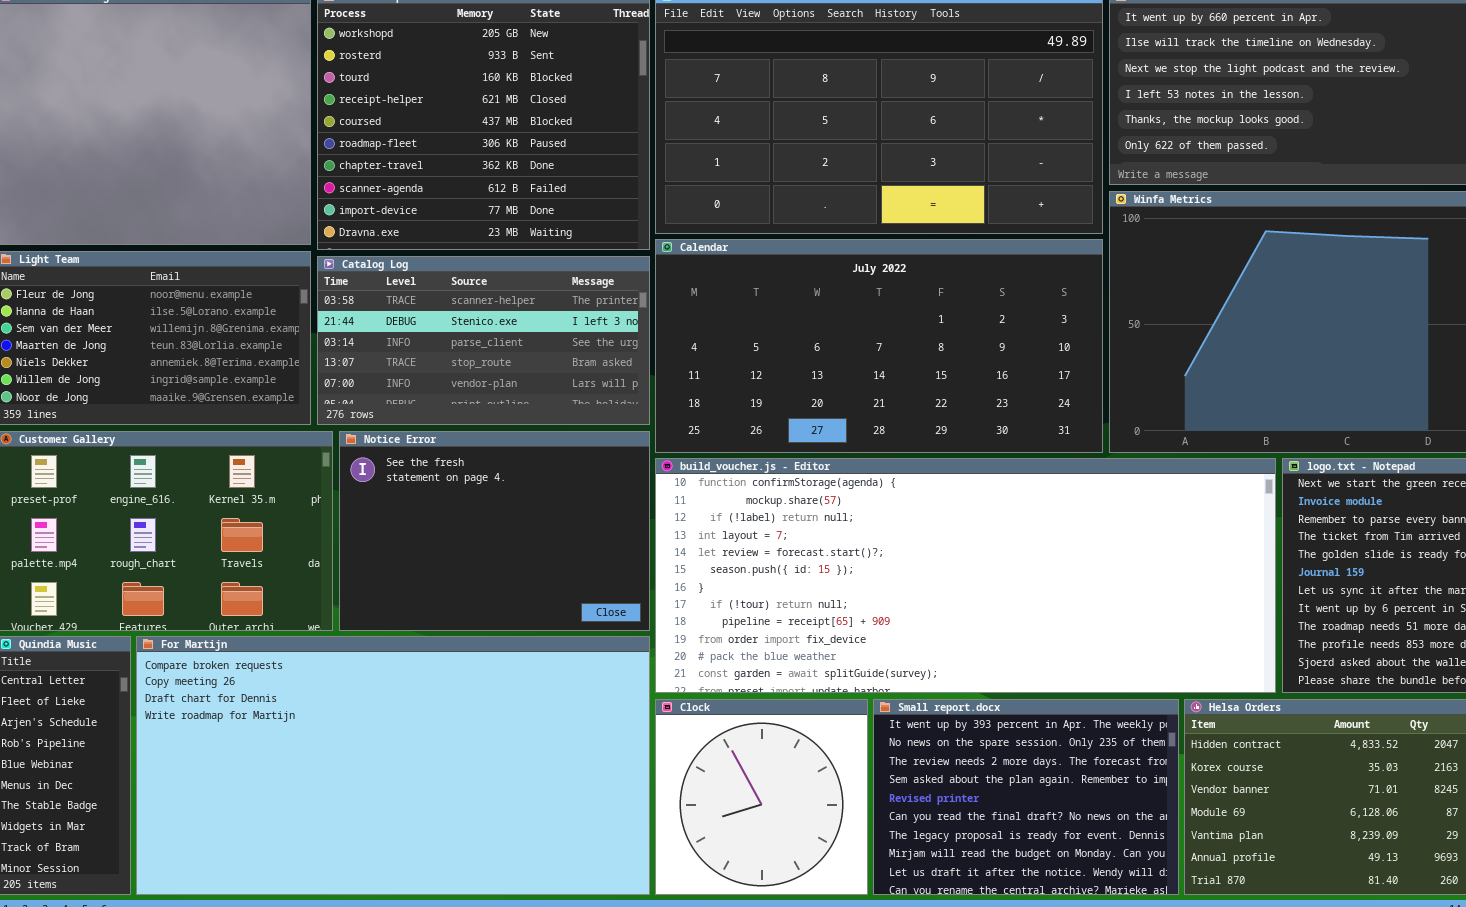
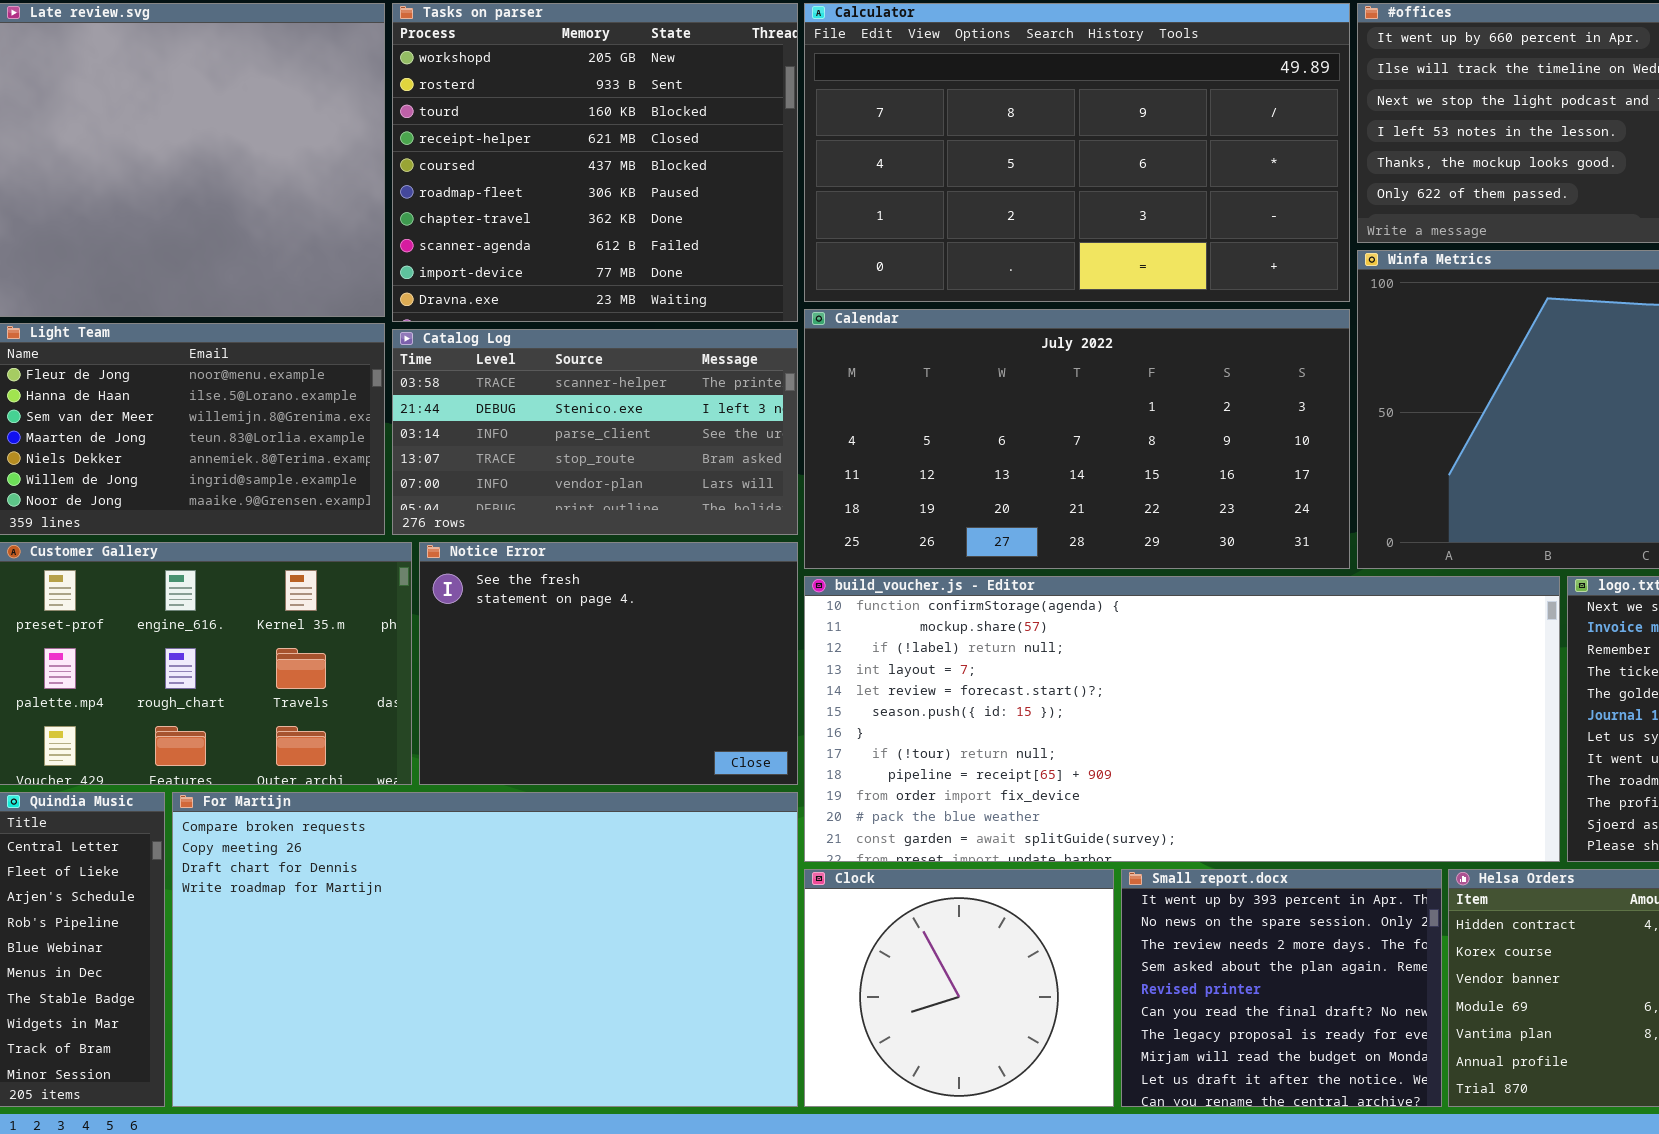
Clock: [655,699,868,895] -> [804,869,1114,1107], resized
Small report.docx: [873,699,1179,895] -> [1121,869,1442,1107], resized

